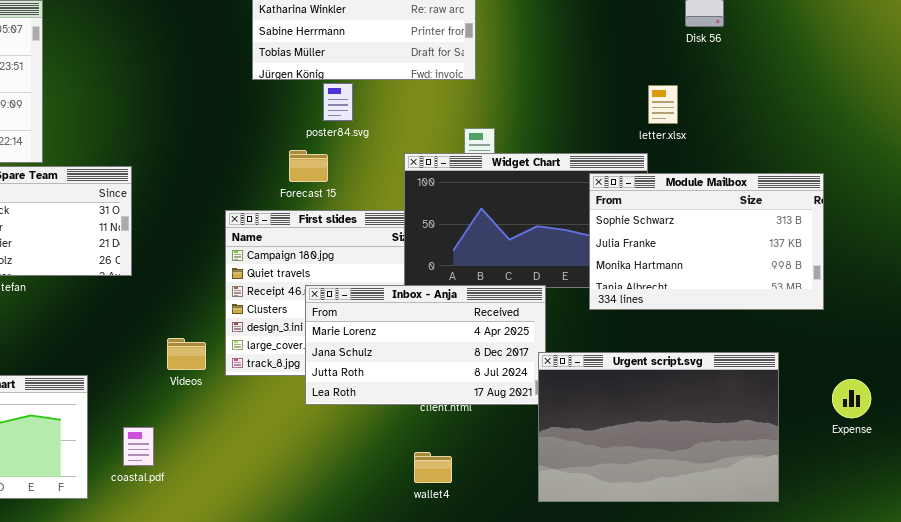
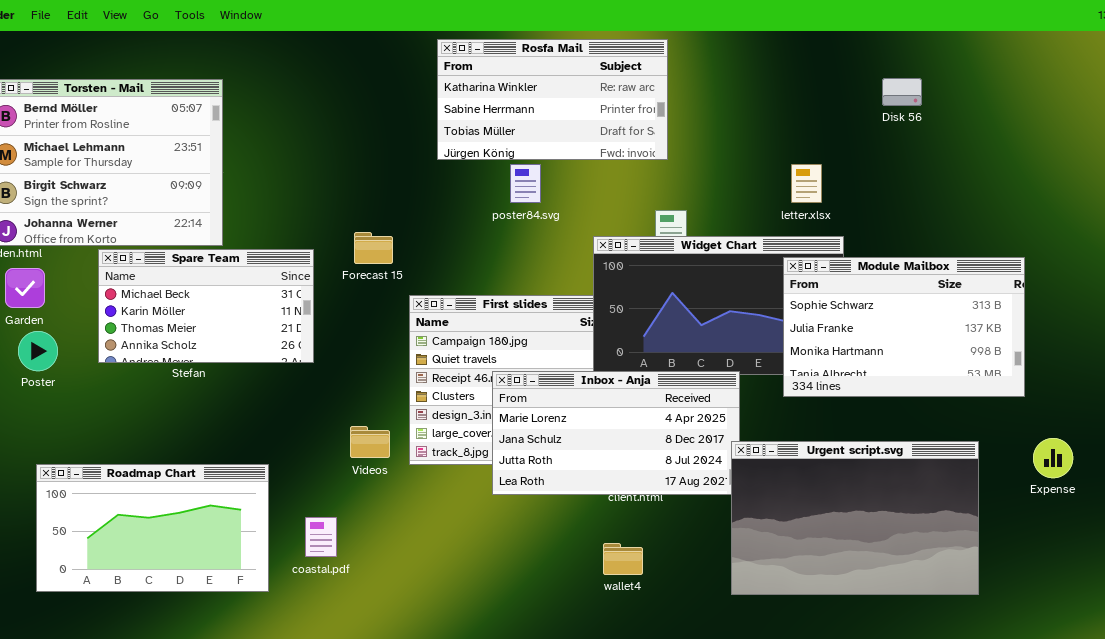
letter.xlsx: [648,85,678,124] -> [791,164,822,203], moved
Forecast 15: [289,150,328,182] -> [354,232,393,264], moved
Expense: [832,379,871,418] -> [1033,438,1073,478], moved

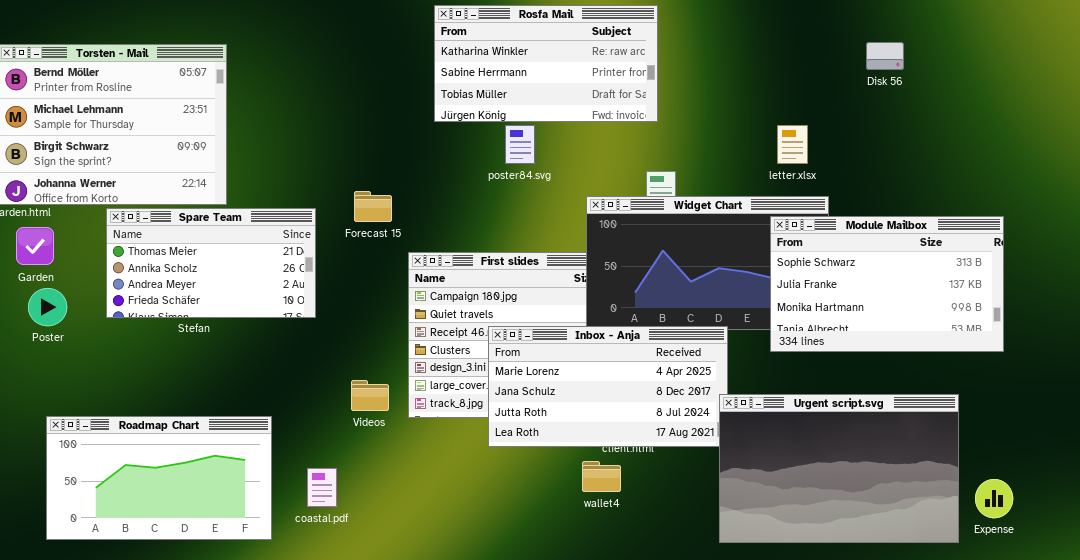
Spare Team: [98,249,314,363] -> [106,208,316,318], scrolled down 2 rows
Expense: [1033,438,1073,478] -> [975,479,1013,518], moved
wallet4: [603,543,643,575] -> [582,461,621,492], moved

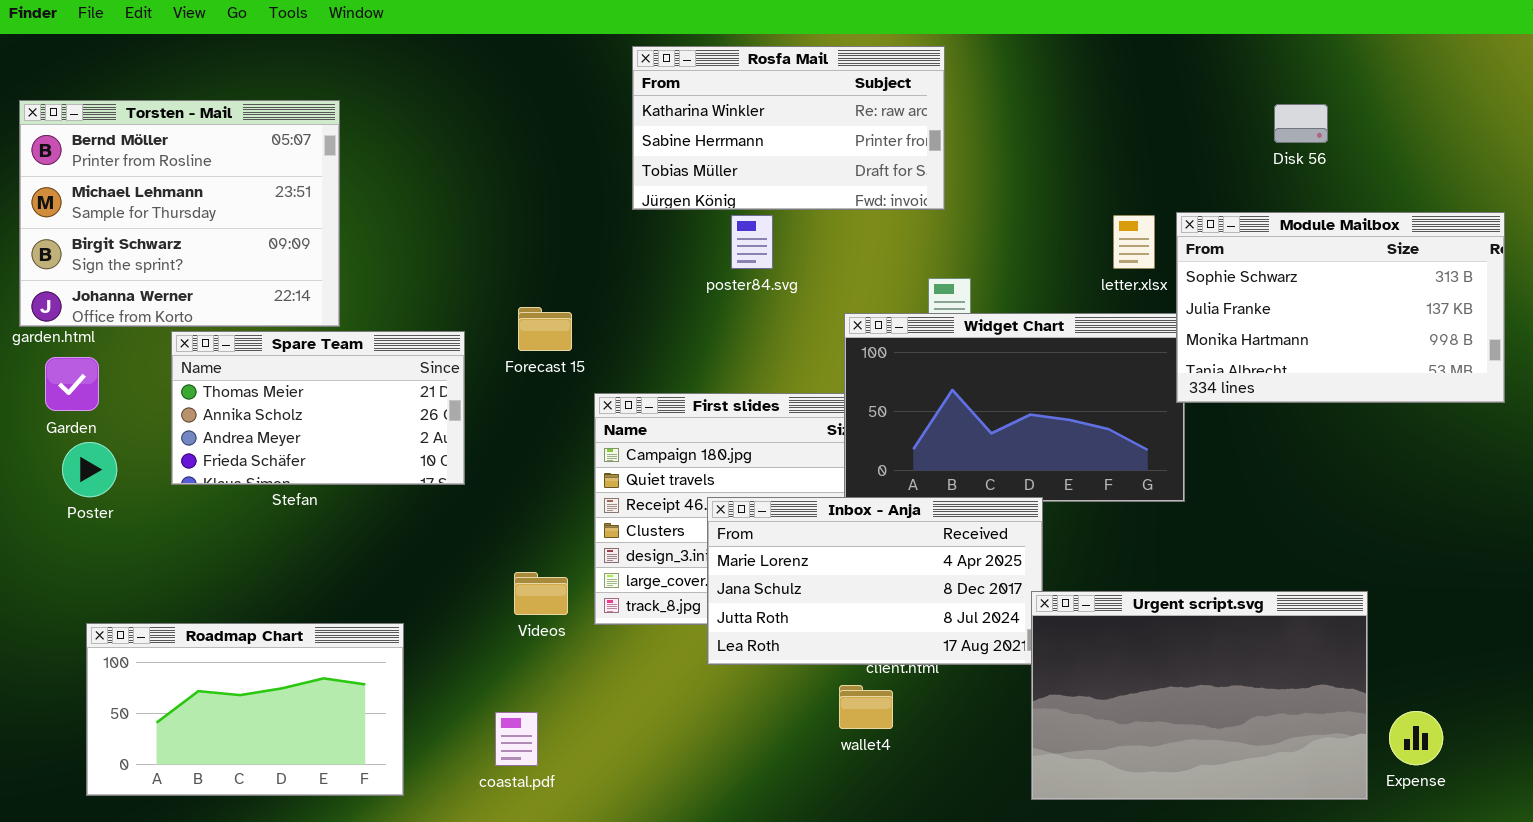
Disk 56: [866,42,904,70] -> [1274,104,1328,143], moved
Module Mailbox: [770,216,1004,352] -> [1176,212,1505,403], moved
coastal.pdf: [307,468,337,507] -> [495,712,538,766], moved

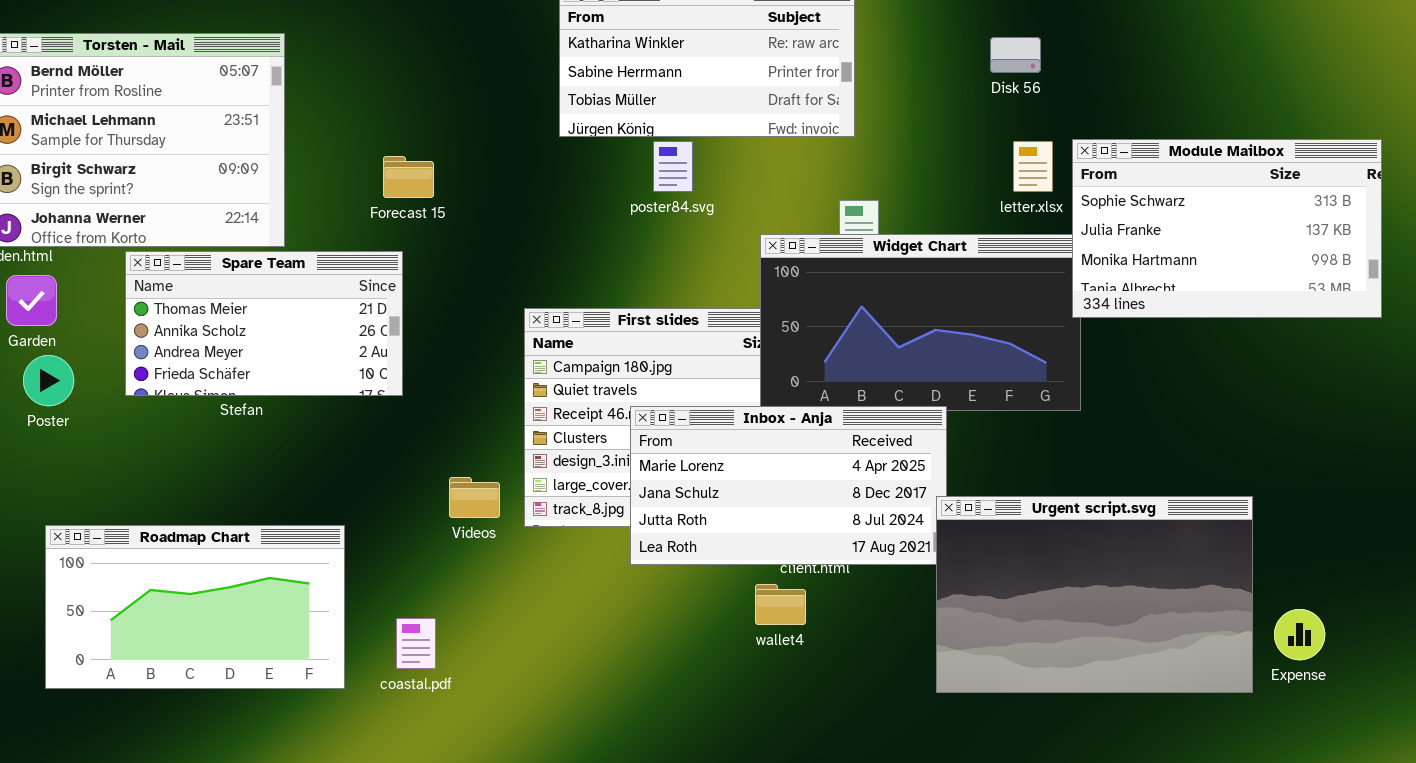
Disk 56: [1274,104,1328,143] -> [990,37,1041,73], moved
Forecast 15: [518,307,572,351] -> [383,156,434,198], moved
coastal.pdf: [495,712,538,766] -> [396,618,436,669], moved

